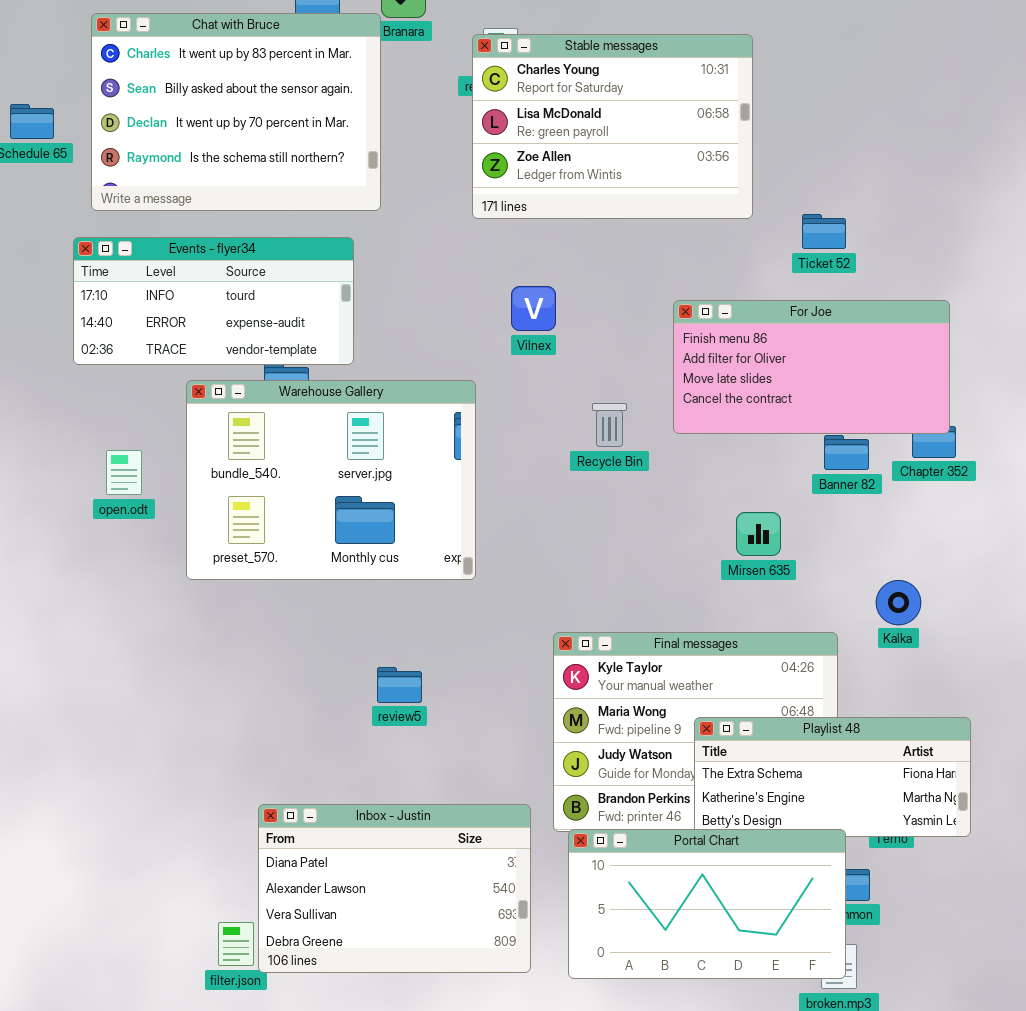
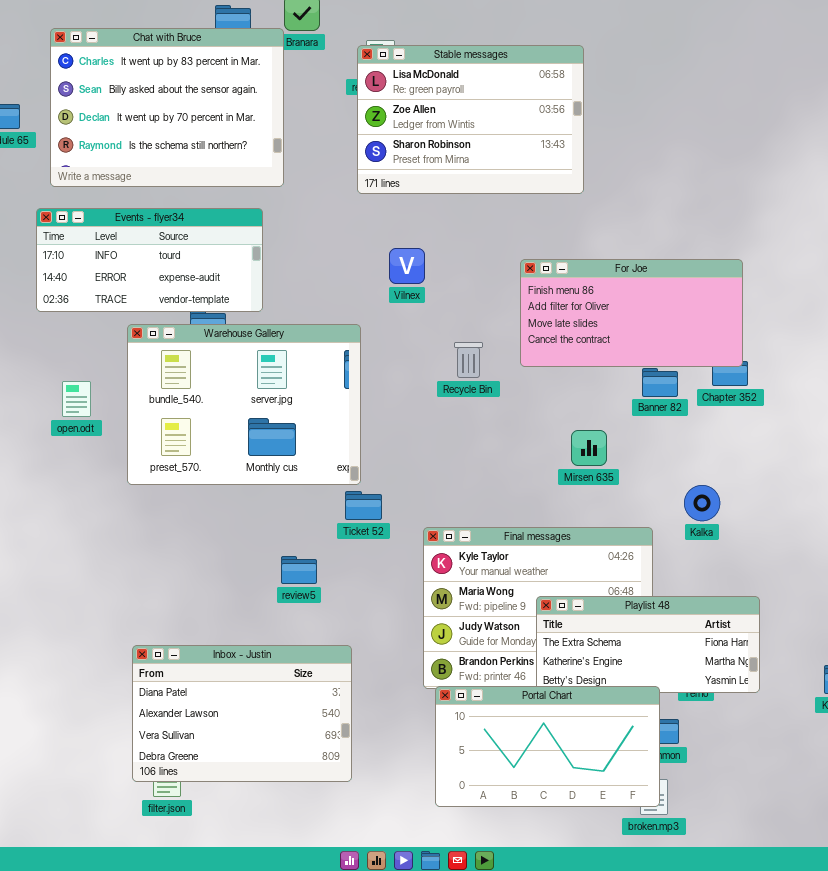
Stable messages: [472,34,753,219] -> [357,45,584,194], scrolled down 1 row
Ticket 52: [802,214,846,249] -> [345,491,382,520], moved
Inbox - Justin: [258,804,531,973] -> [132,645,352,782], moved

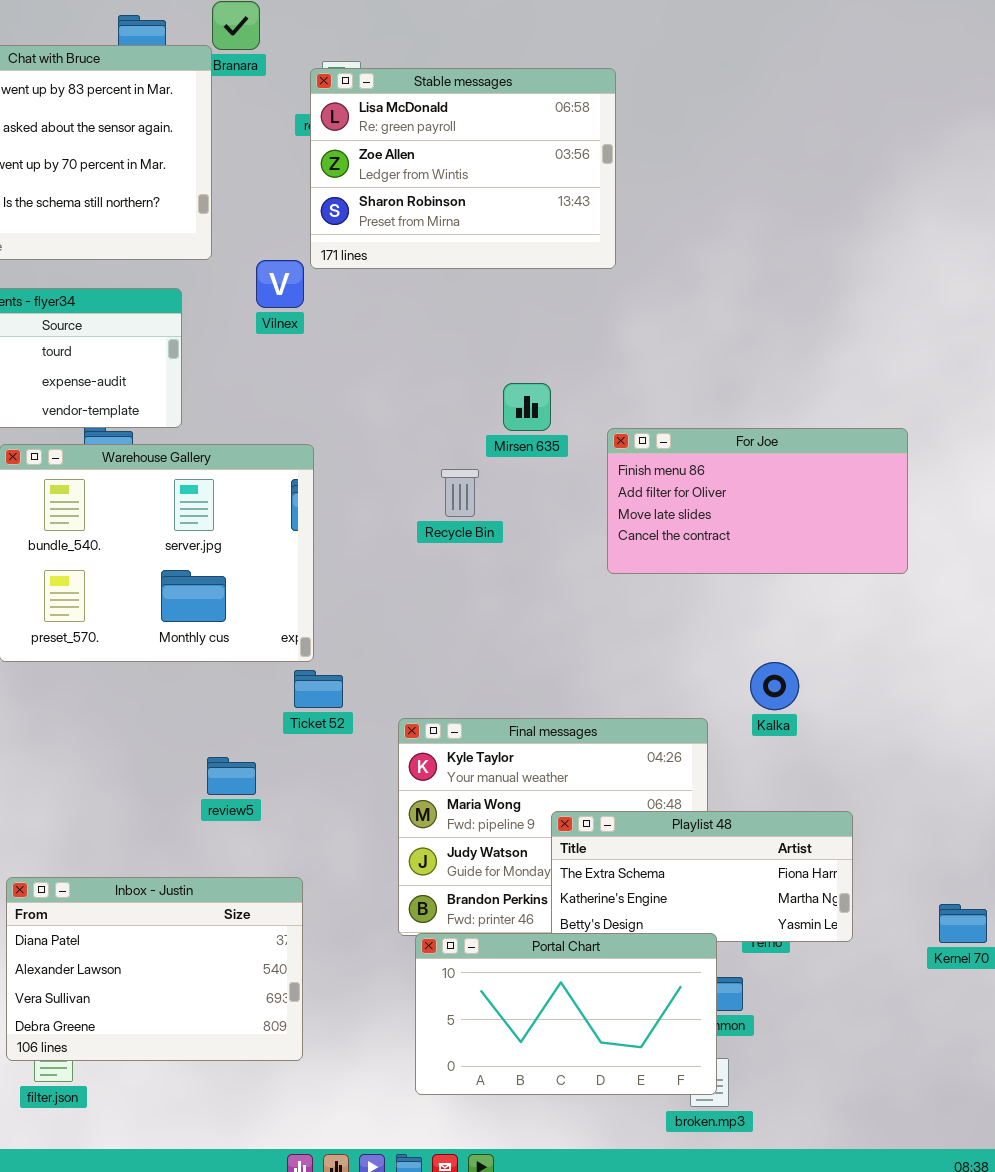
Vilnex: [389,248,425,284] -> [256,260,304,308], moved
For Joe: [520,259,743,367] -> [607,428,908,574], moved
Mirsen 635: [571,430,607,466] -> [503,383,551,431], moved

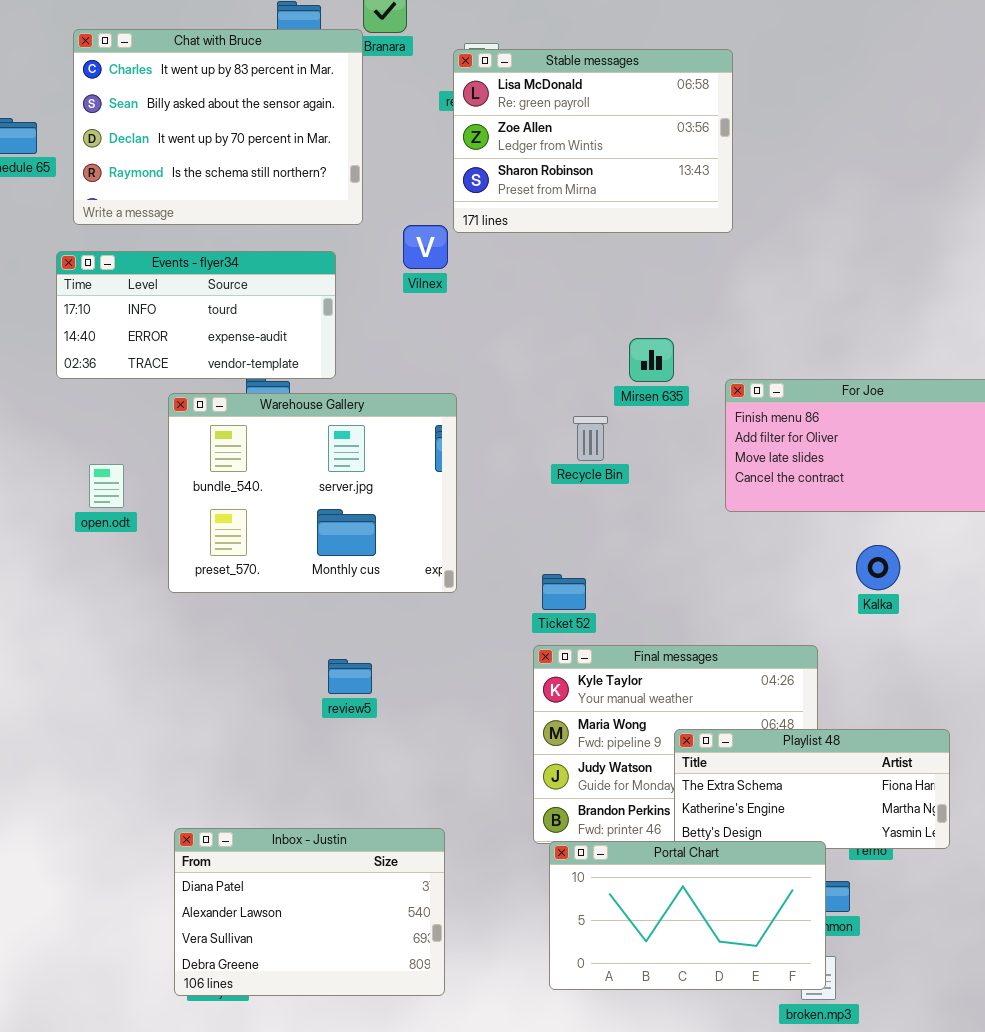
Kalka: [750,662,799,710] -> [856,545,900,590], moved
Ticket 52: [294,670,343,708] -> [542,574,586,610], moved
review5: [207,757,256,795] -> [328,659,372,694], moved
Inbox - Justin: [6,877,303,1061] -> [174,828,445,996], moved

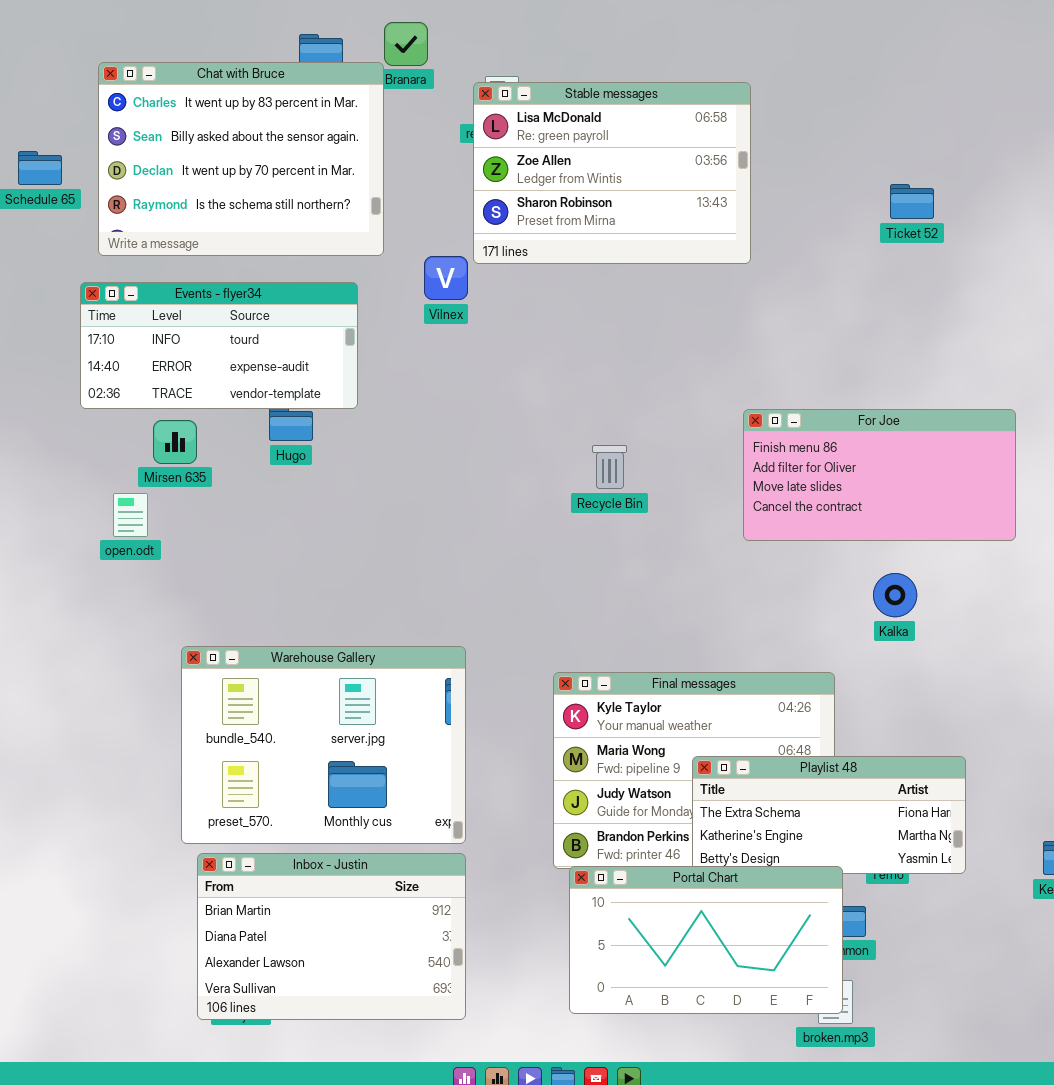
Mirsen 635: [629,338,674,382] -> [153,420,197,464], moved
Warehouse Gallery: [168,393,457,593] -> [181,646,466,844], moved
Ticket 52: [542,574,586,610] -> [890,184,934,219], moved
Inbox - Justin: [174,828,445,996] -> [197,853,466,1020], scrolled up 1 row

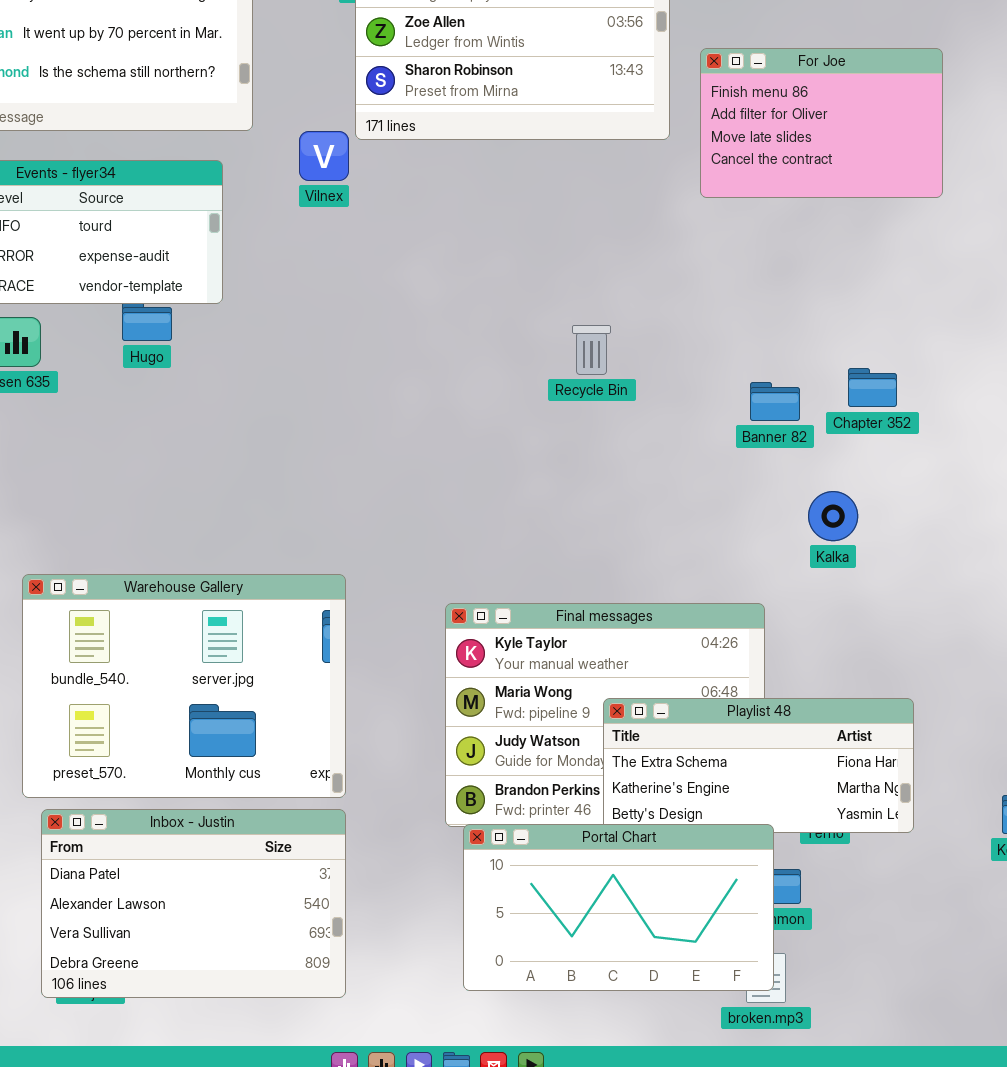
For Joe: [743,409,1016,541] -> [700,48,943,198], moved, resized
Recycle Bin: [592,445,627,489] -> [572,325,611,375], moved
Inbox - Justin: [197,853,466,1020] -> [41,809,346,998], scrolled down 1 row

